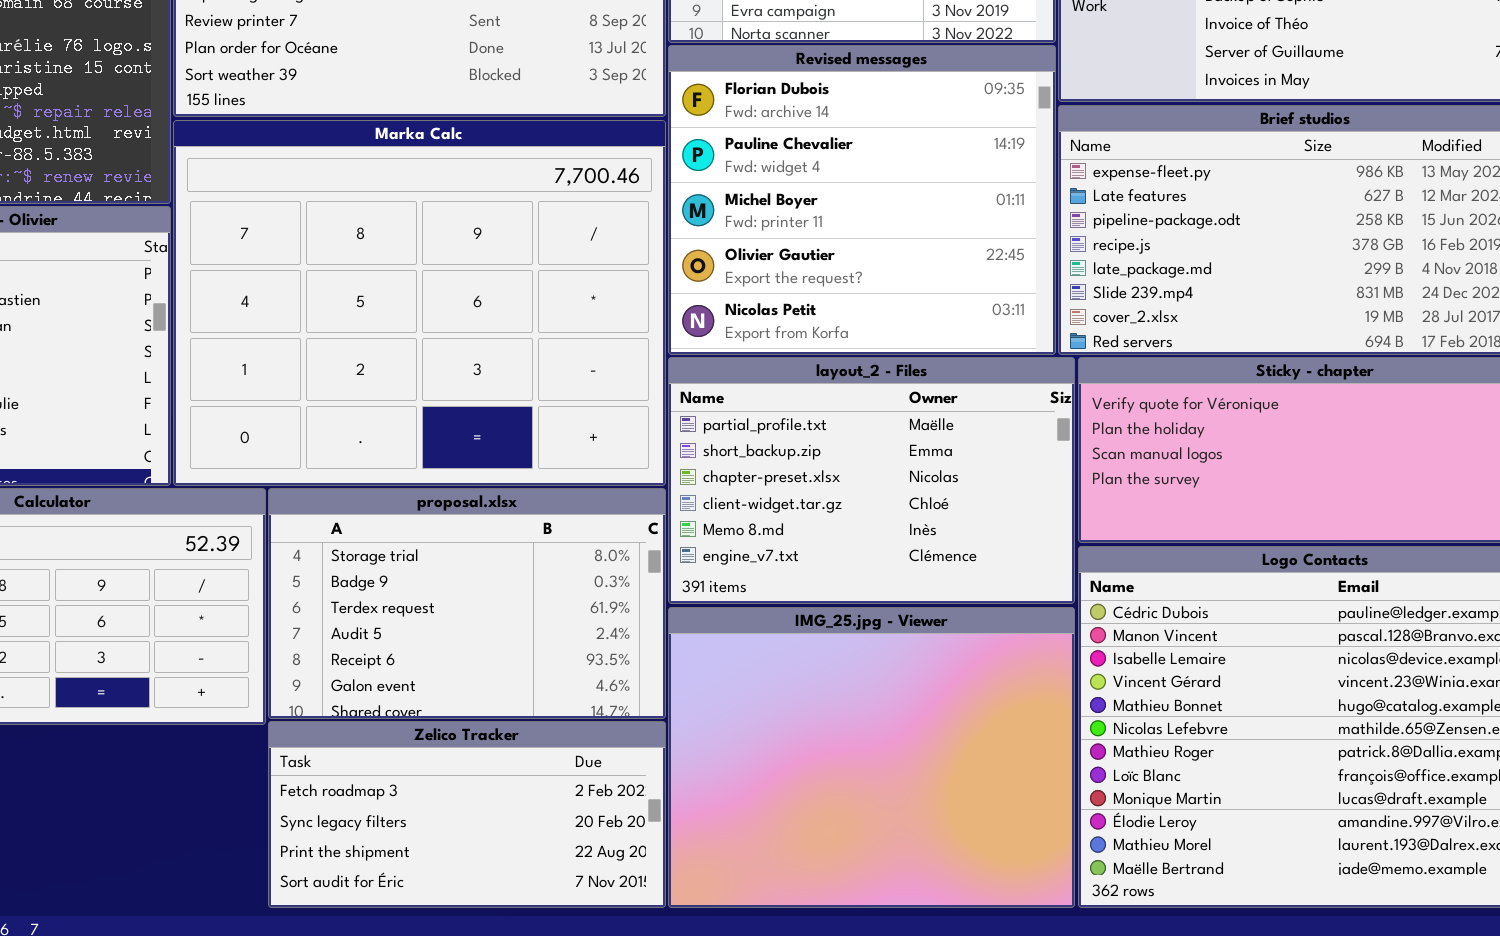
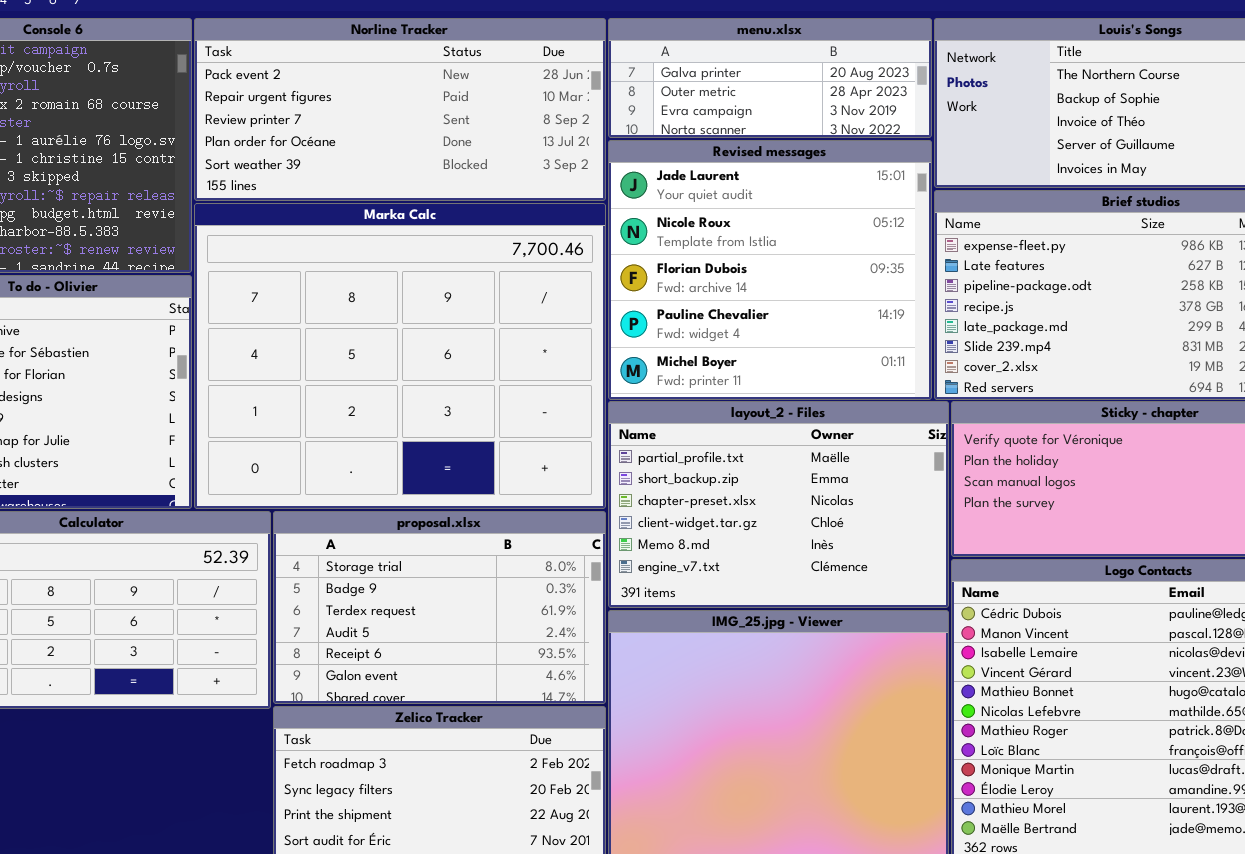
Revised messages: [668,45,1056,355] -> [608,140,932,400], scrolled up 2 rows

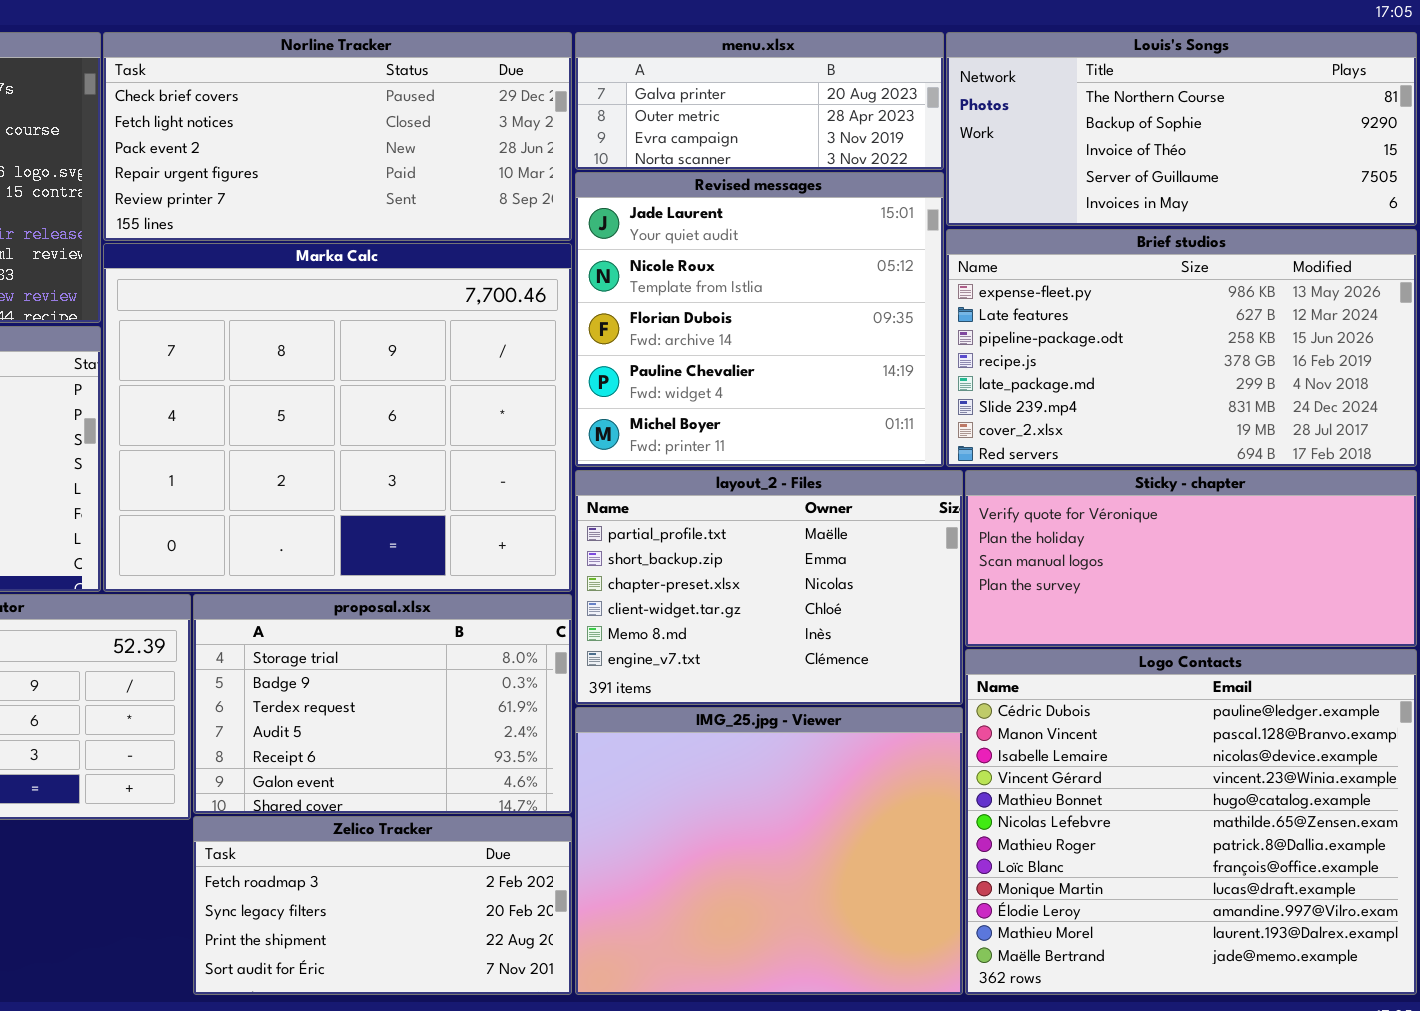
Norline Tracker: [194,18,606,201] -> [103,32,572,241], scrolled up 2 rows

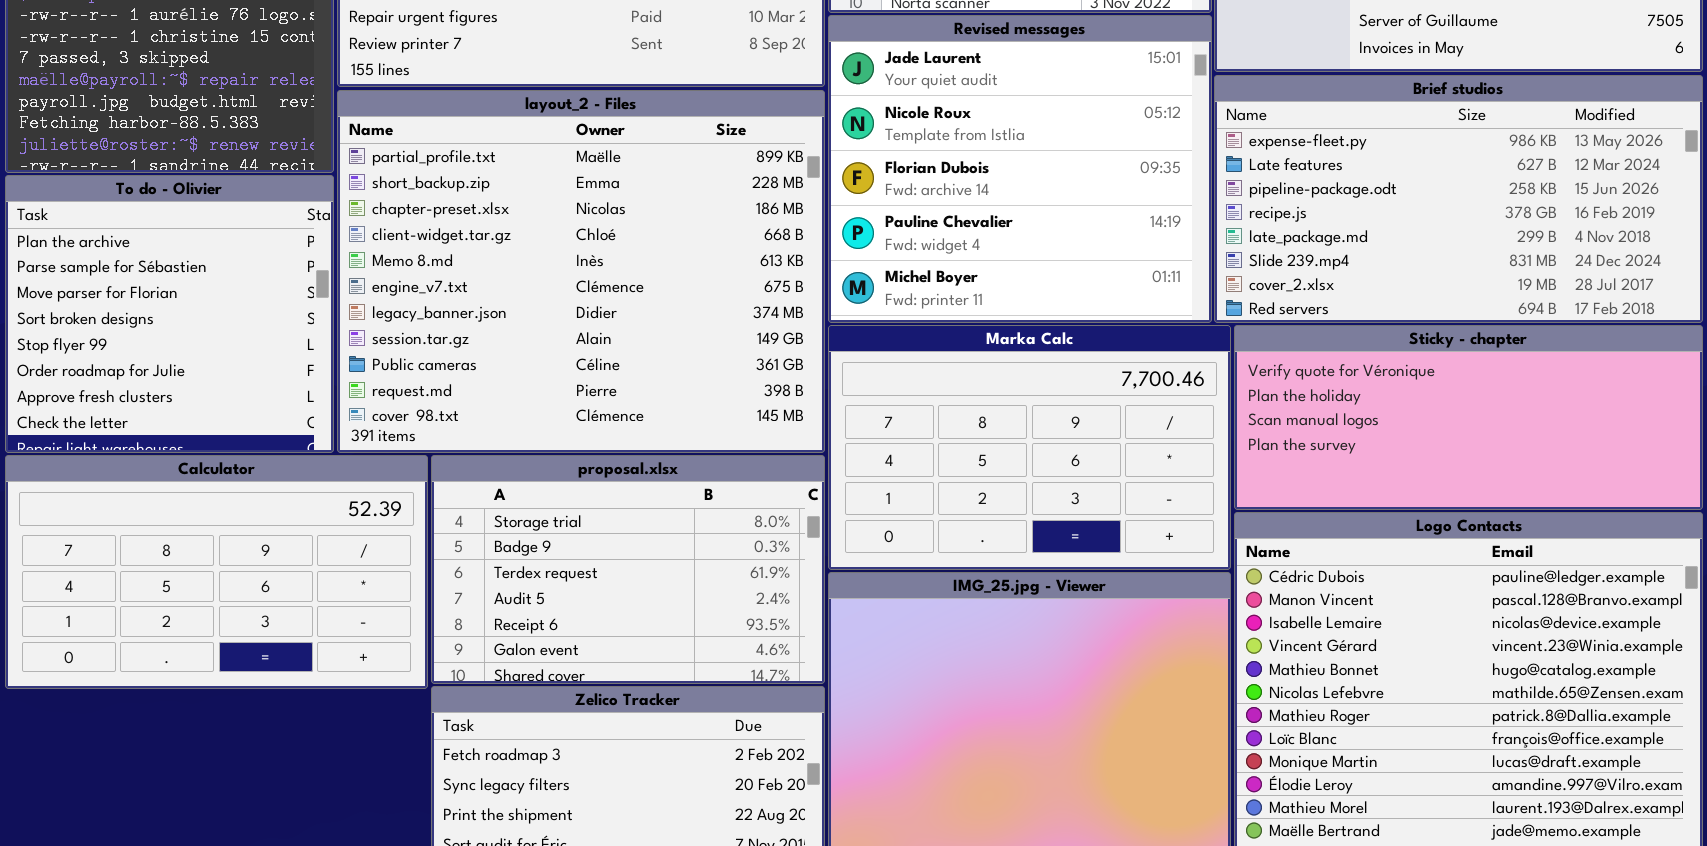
Marka Calc: [103,243,572,592] -> [828,325,1231,570], moved, resized
layout_2 - Files: [575,470,963,705] -> [337,90,825,453], moved, resized

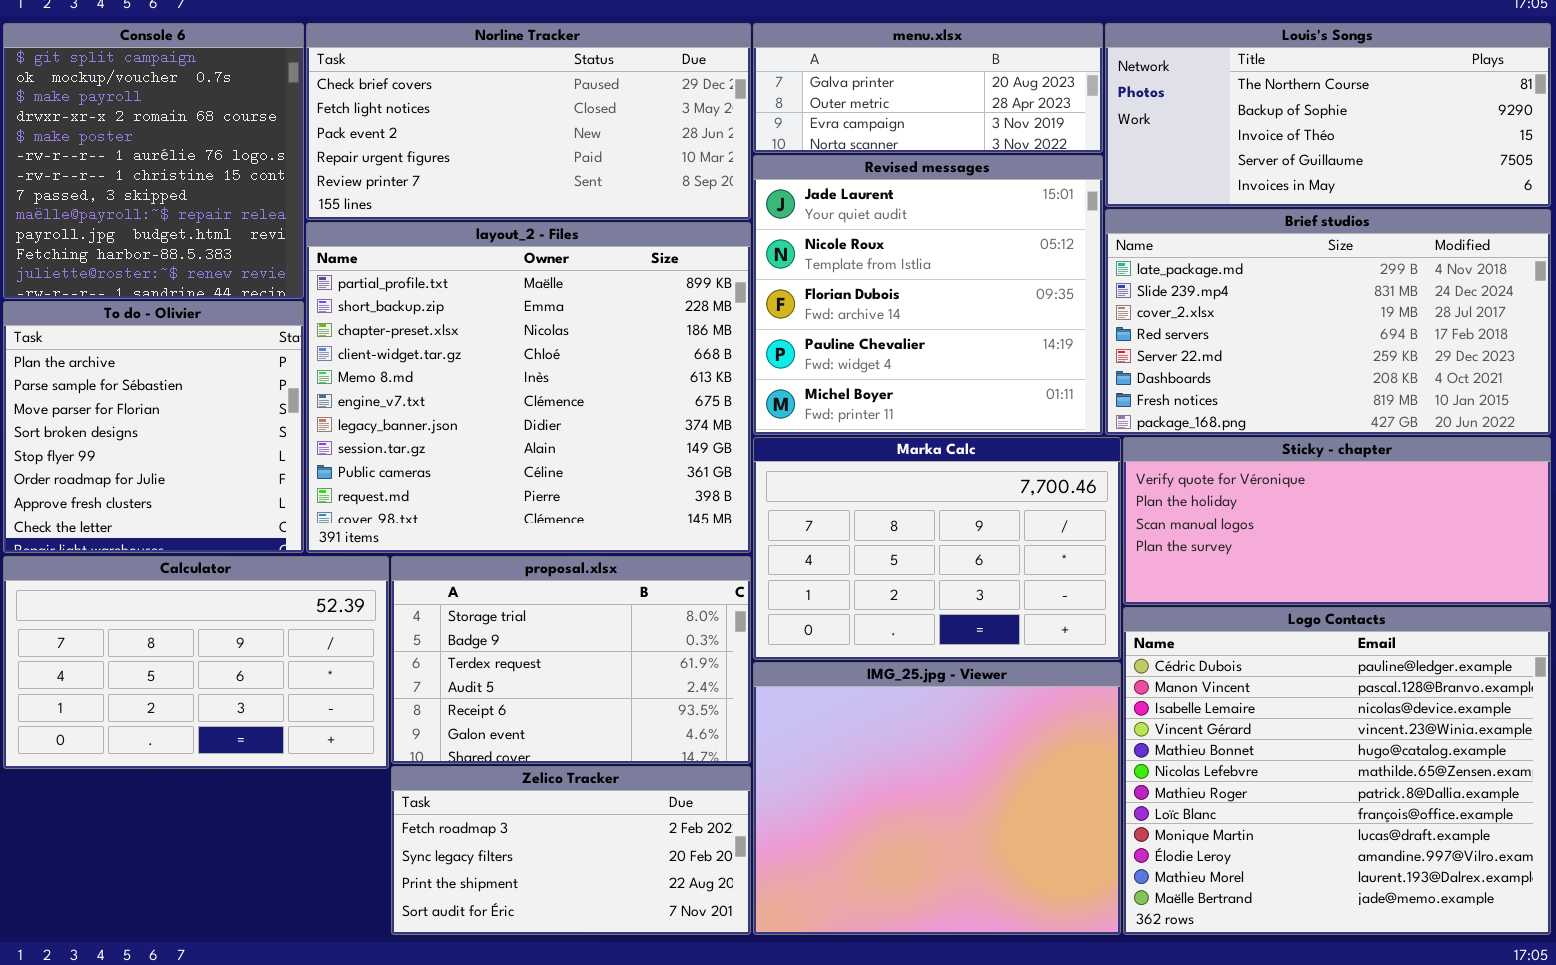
Brief studios: [1214,75,1703,323] -> [1105,209,1551,435], scrolled down 4 rows

